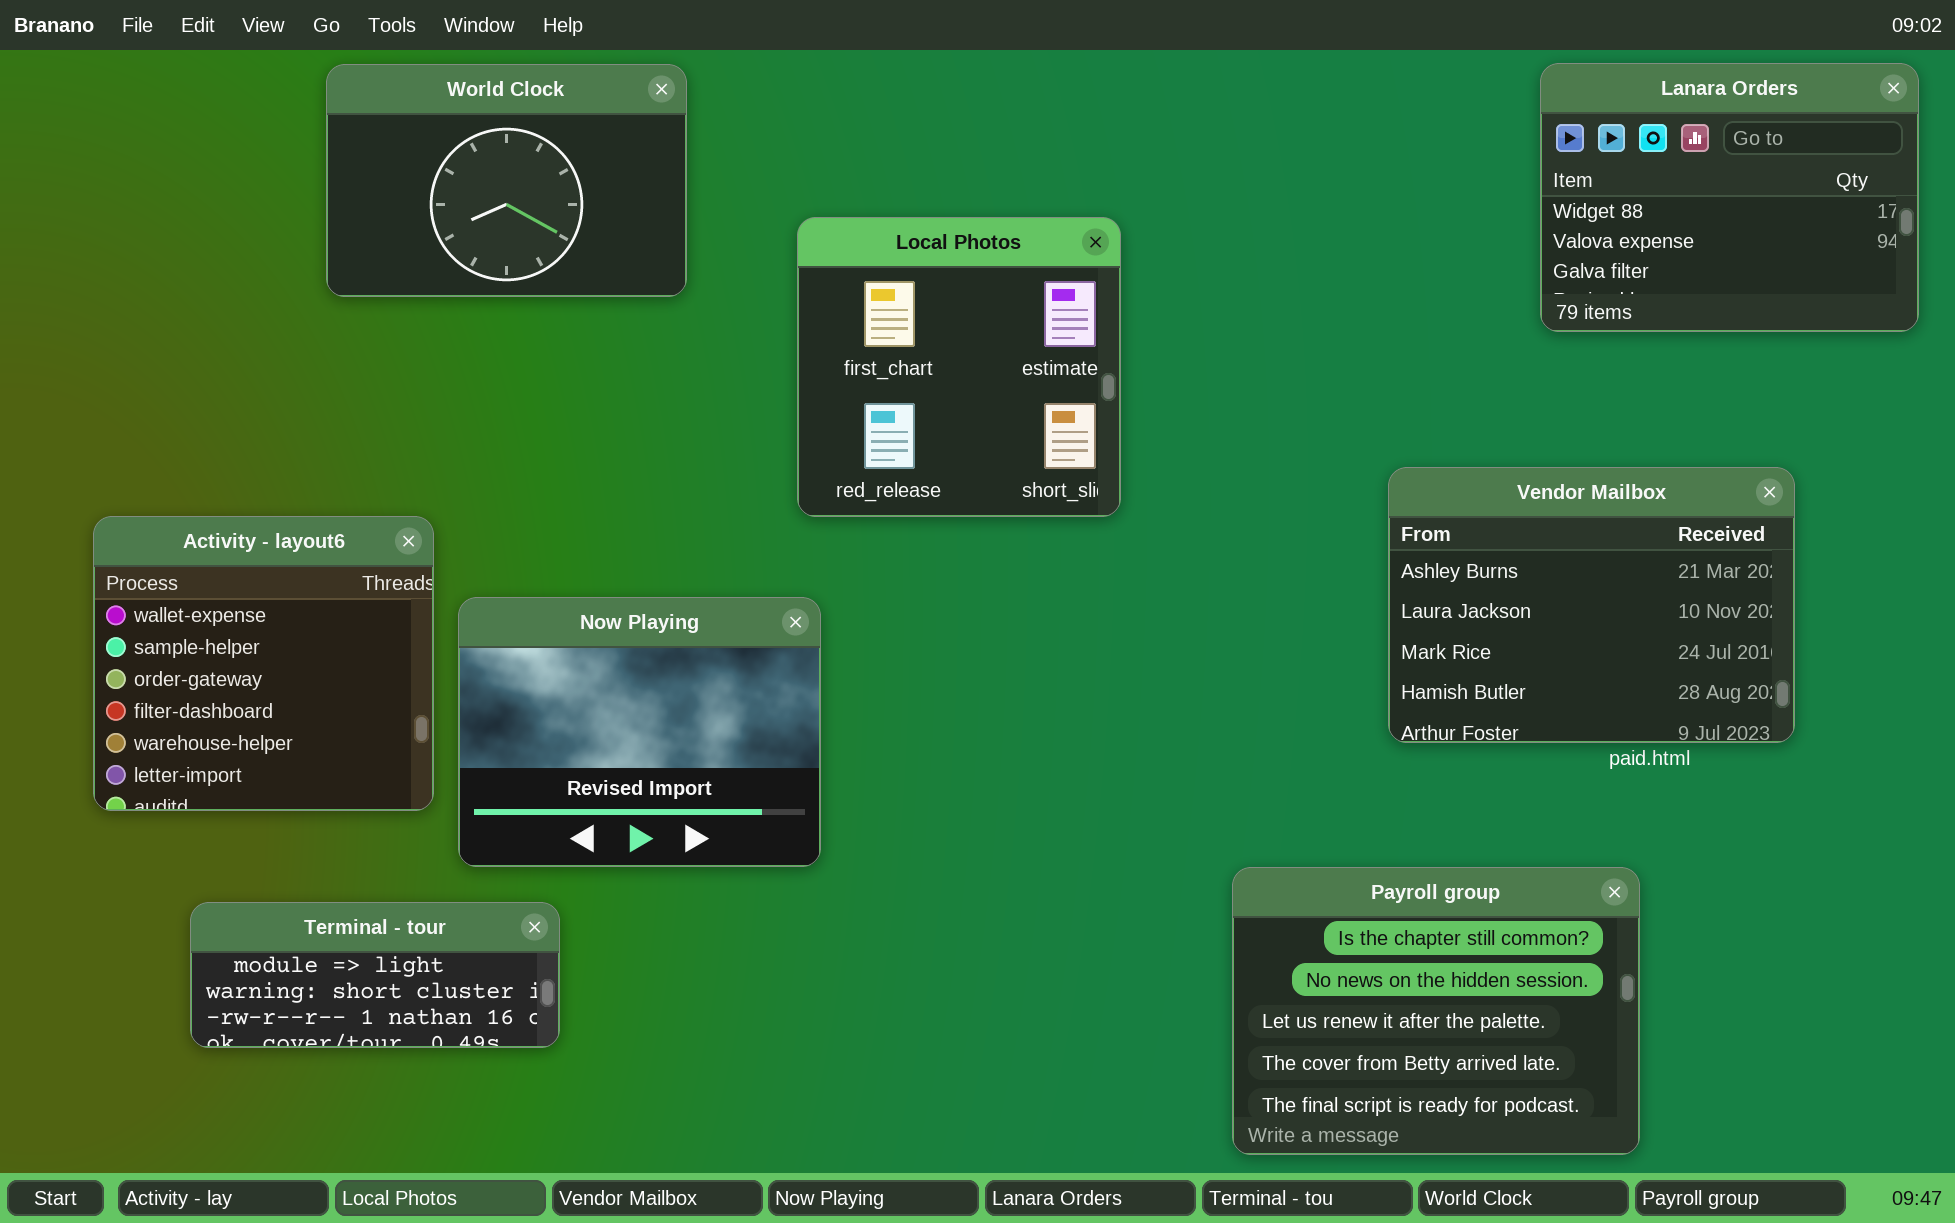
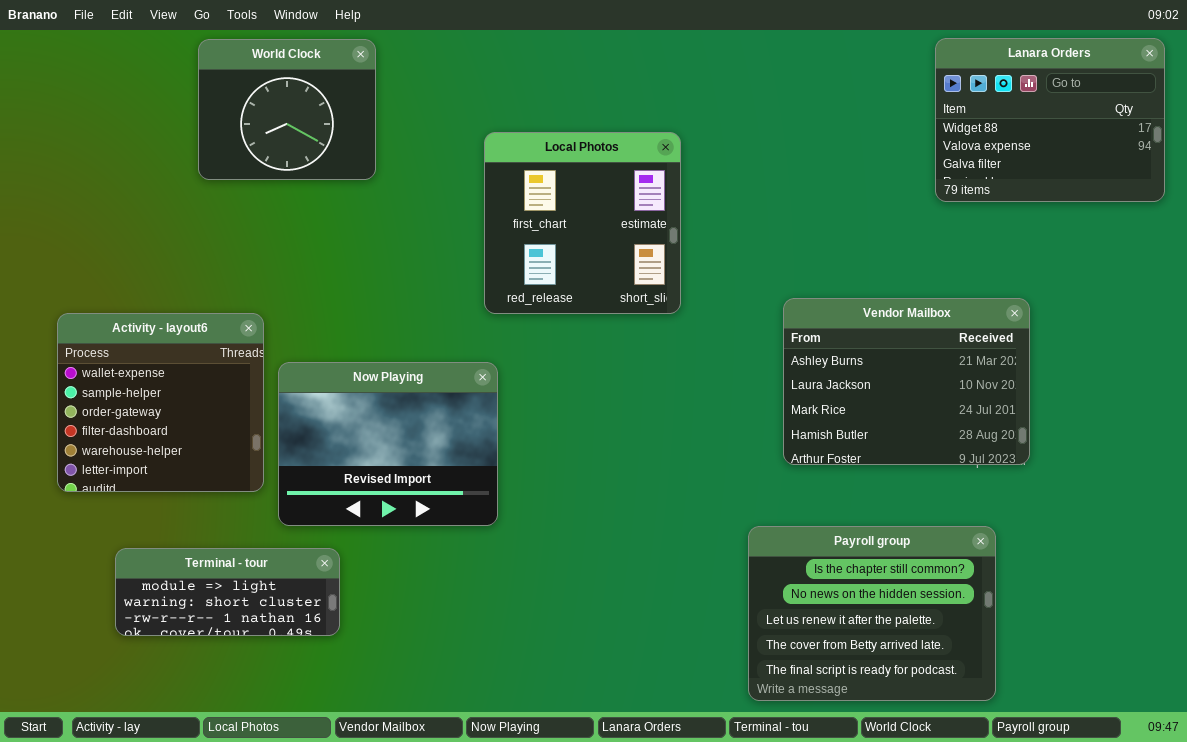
World Clock: [326,64,687,297] -> [198,39,376,180], resized
Vendor Mailbox: [1388,467,1795,743] -> [783,298,1030,465], moved

